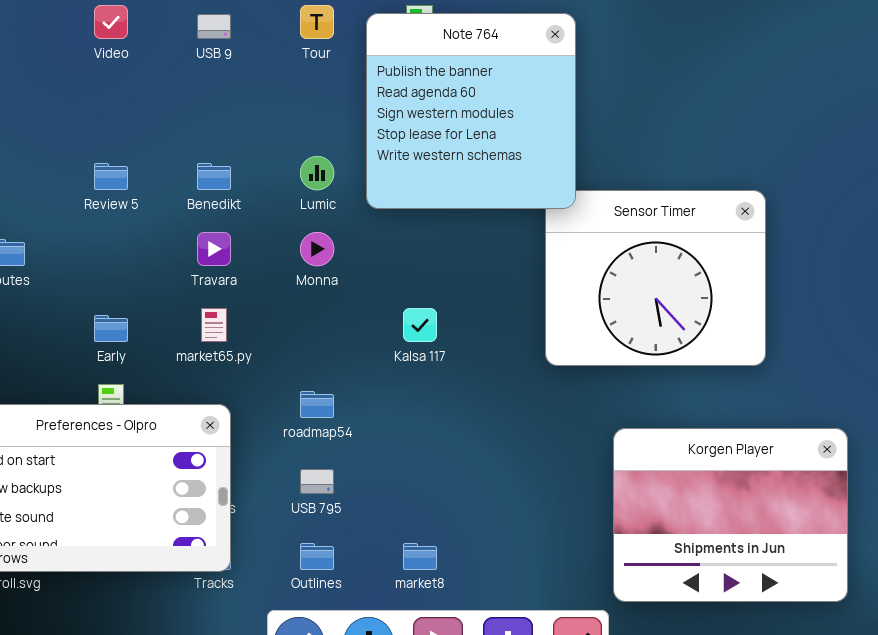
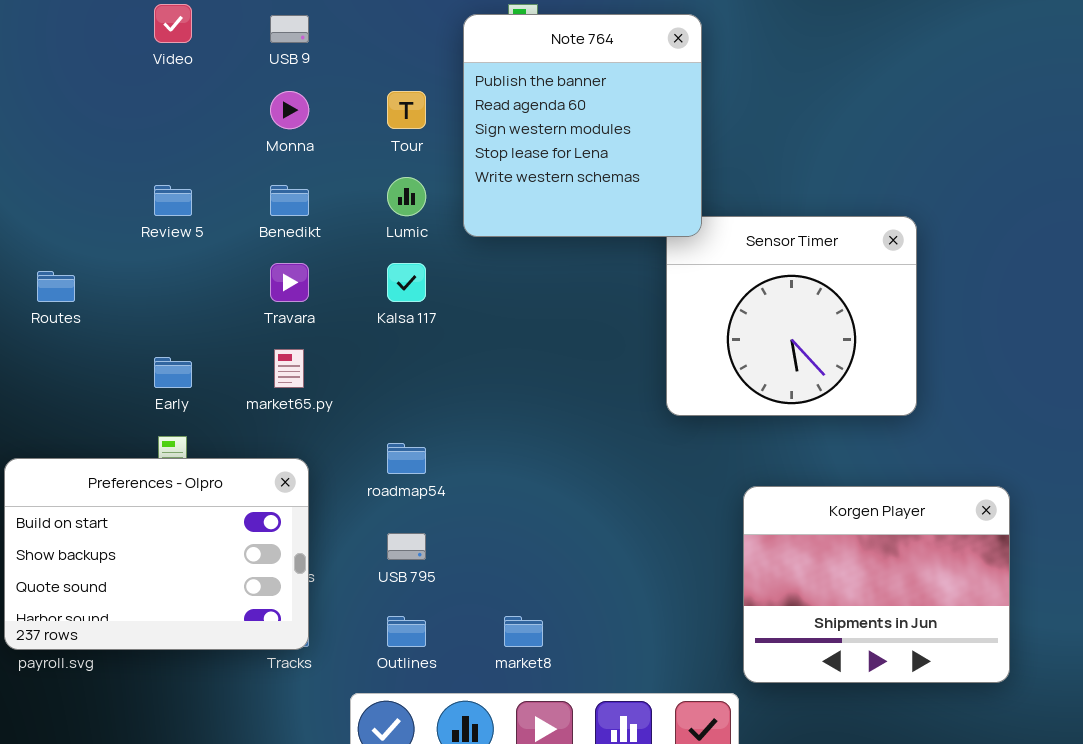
Tour: [300,5,334,39] -> [387,91,426,129], moved
Monna: [300,232,334,266] -> [270,91,309,129], moved
Kalsa 117: [403,308,437,342] -> [387,263,426,302], moved

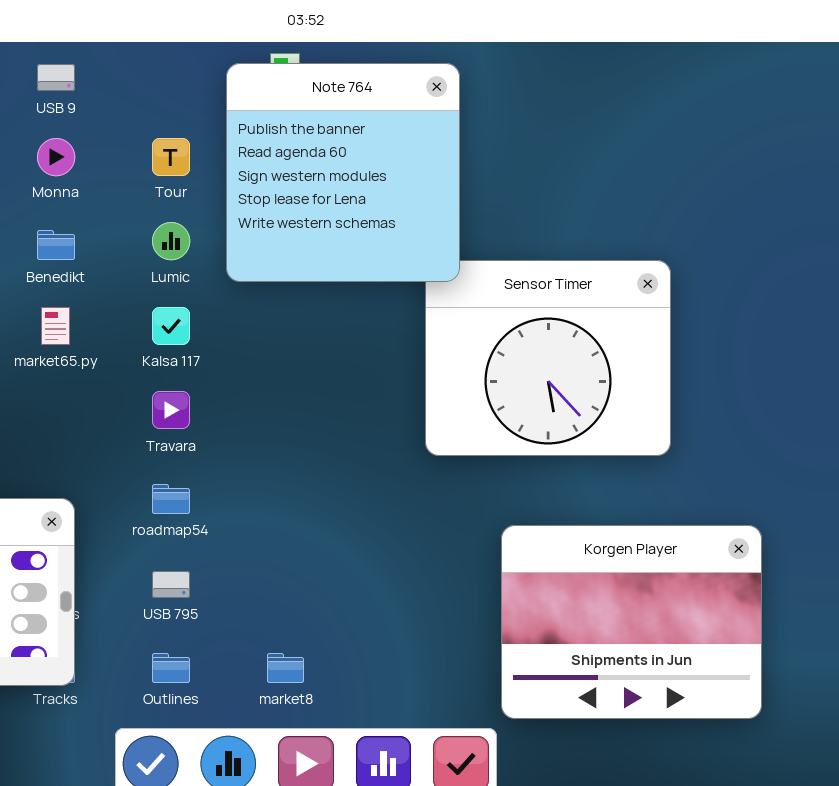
Travara: [270,263,309,302] -> [152,391,190,429], moved
market65.py: [274,349,304,388] -> [41,307,70,345], moved

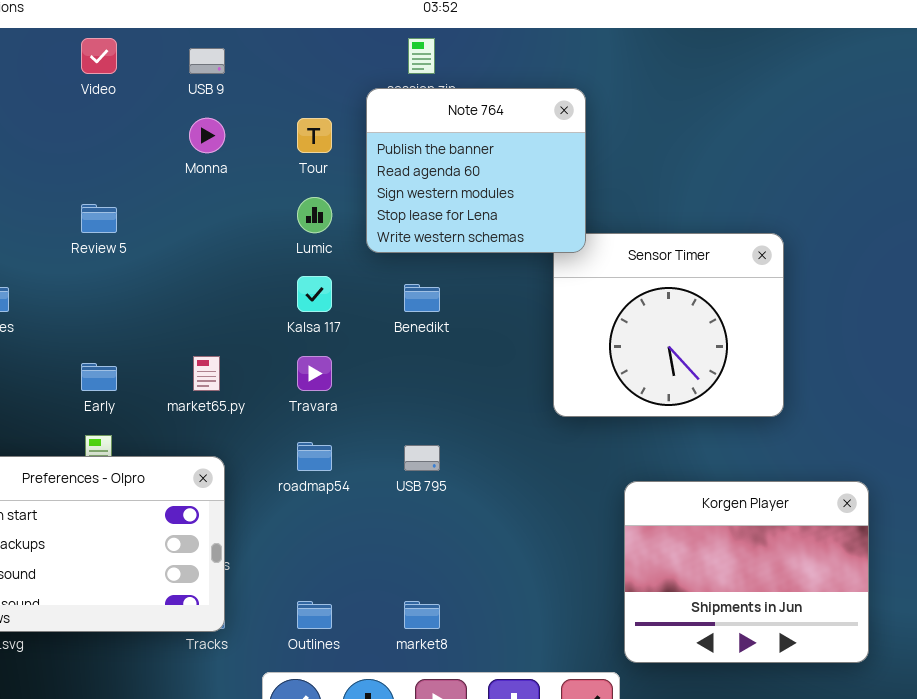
Note 764: [226,63,460,282] -> [366,88,586,253], resized
Benedikt: [37,230,75,260] -> [404,284,440,312], moved
market65.py: [41,307,70,345] -> [193,356,220,391], moved
USB 795: [152,571,190,598] -> [404,445,440,471], moved

